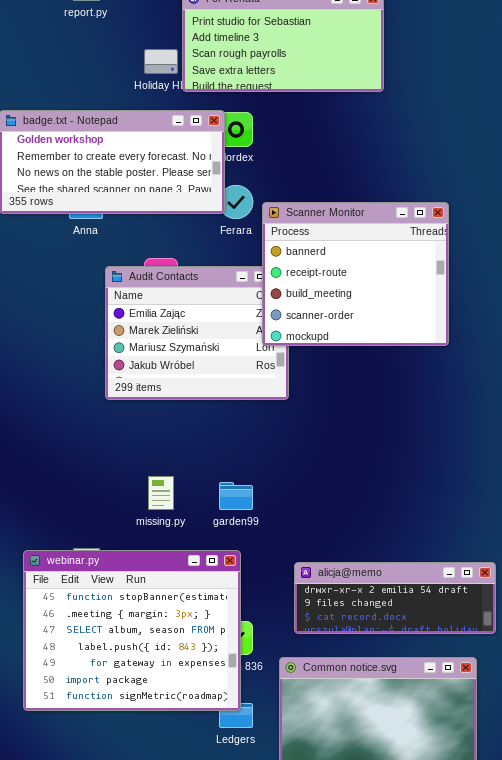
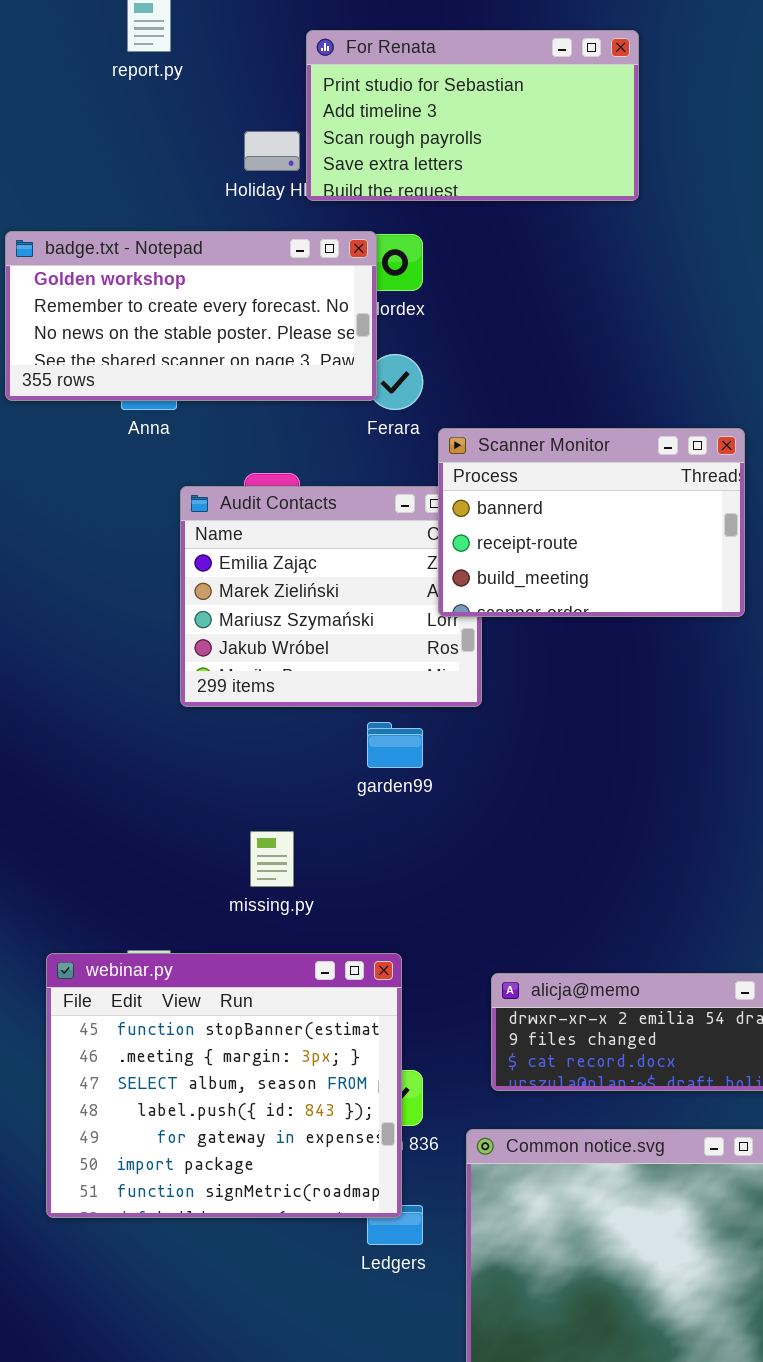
Scanner Monitor: [262,202,449,346] -> [438,428,745,617], resized
garden99: [219,482,253,510] -> [367,722,423,768], moved

